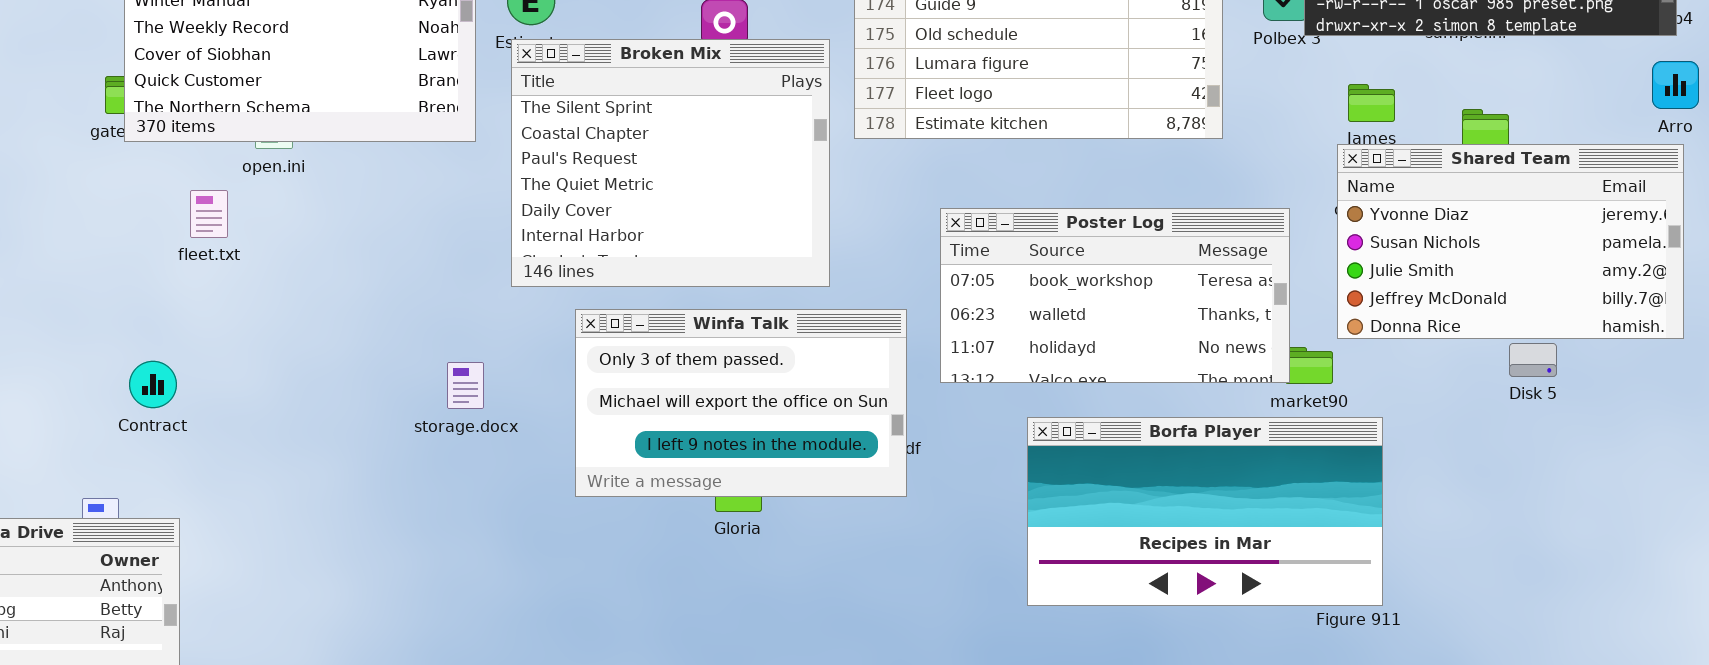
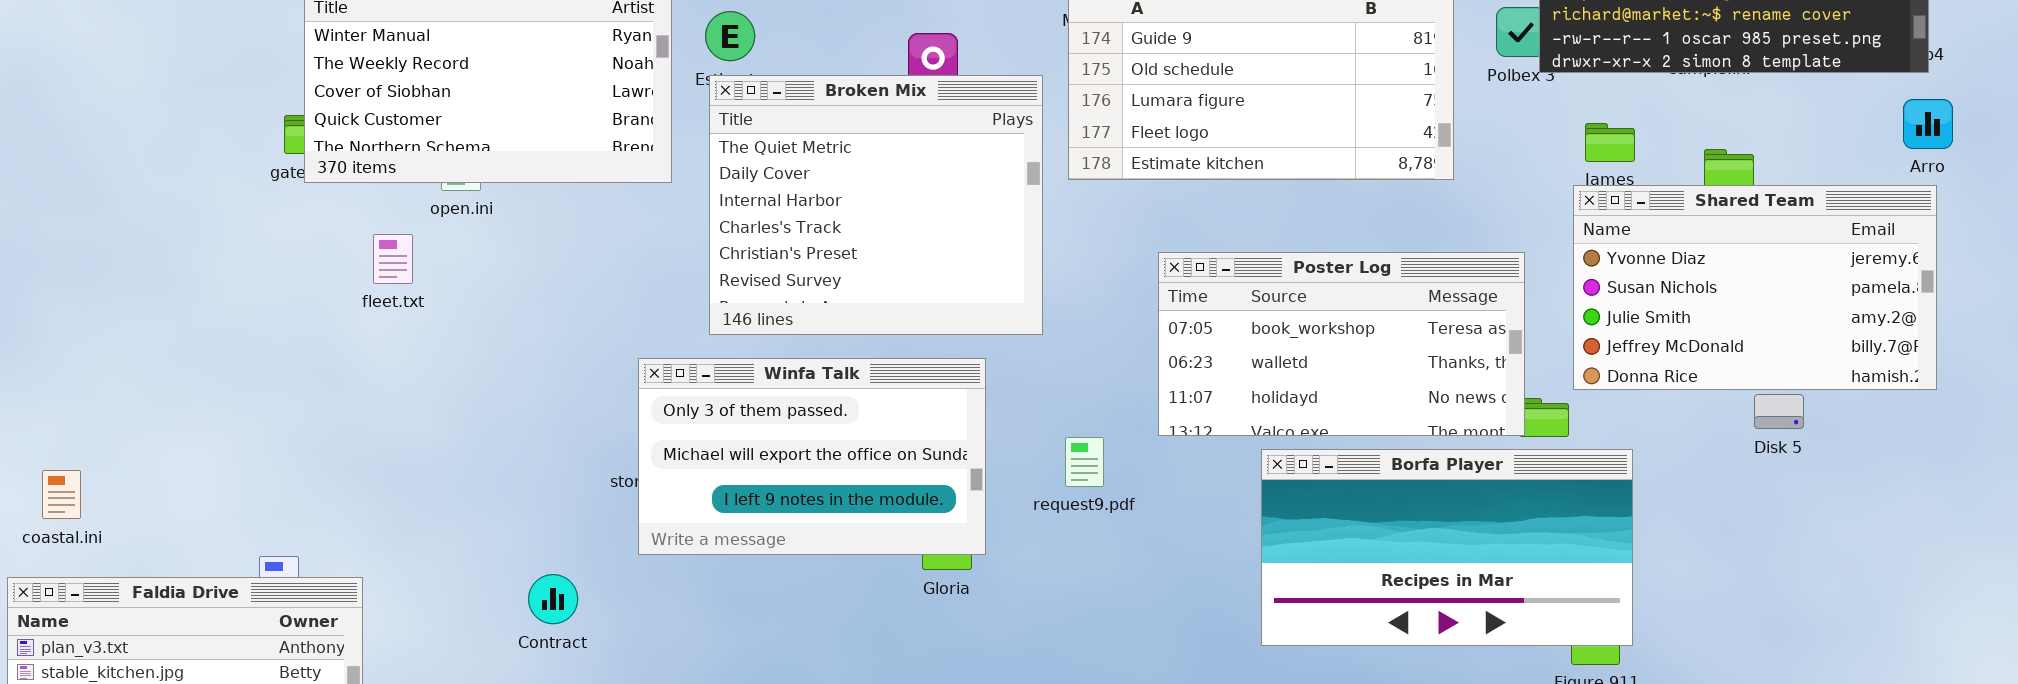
Broken Mix: [511,39,830,287] -> [709,75,1043,335], scrolled down 3 rows
Winfa Talk: [575,309,907,497] -> [638,358,986,555], moved
Contract: [129,361,177,408] -> [528,574,578,624], moved
Borfa Player: [1027,417,1383,606] -> [1261,449,1633,646], moved

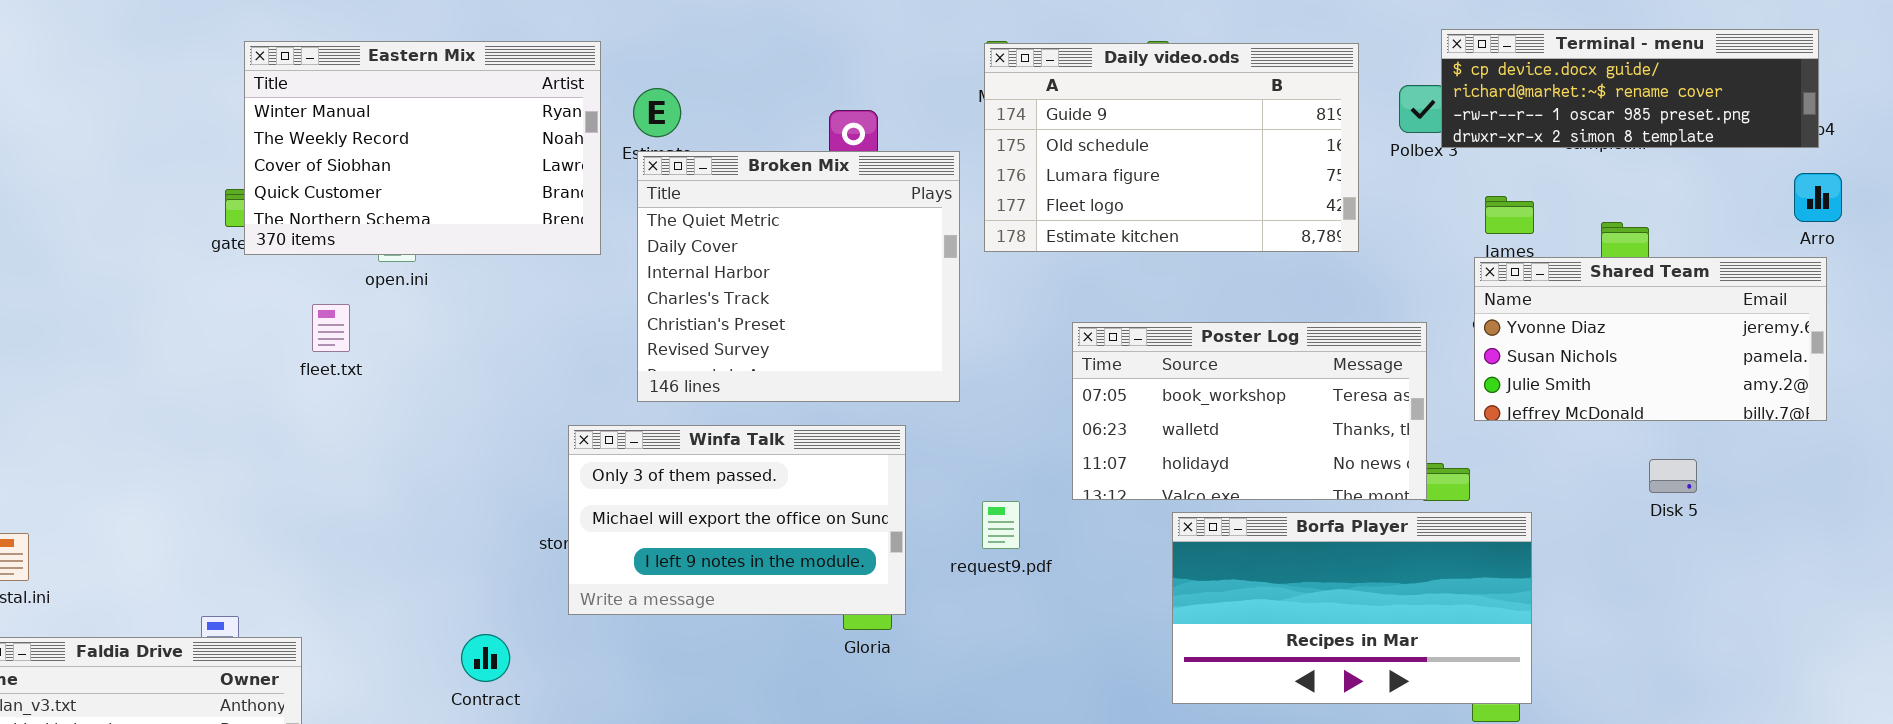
Shared Team: [1573,185,1937,390] -> [1474,257,1827,421], resized

